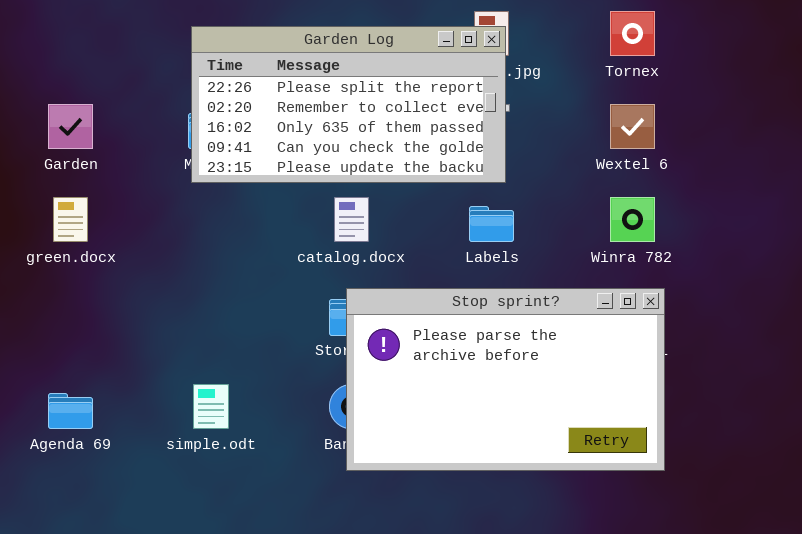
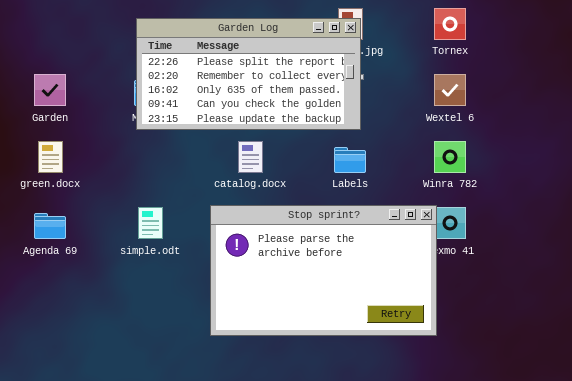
Stop sprint?: [346,288,665,471] -> [210,205,437,336], moved
simple.odt: [193,384,229,429] -> [138,207,163,239], moved
Agenda 69: [48,393,93,429] -> [34,213,66,239], moved

